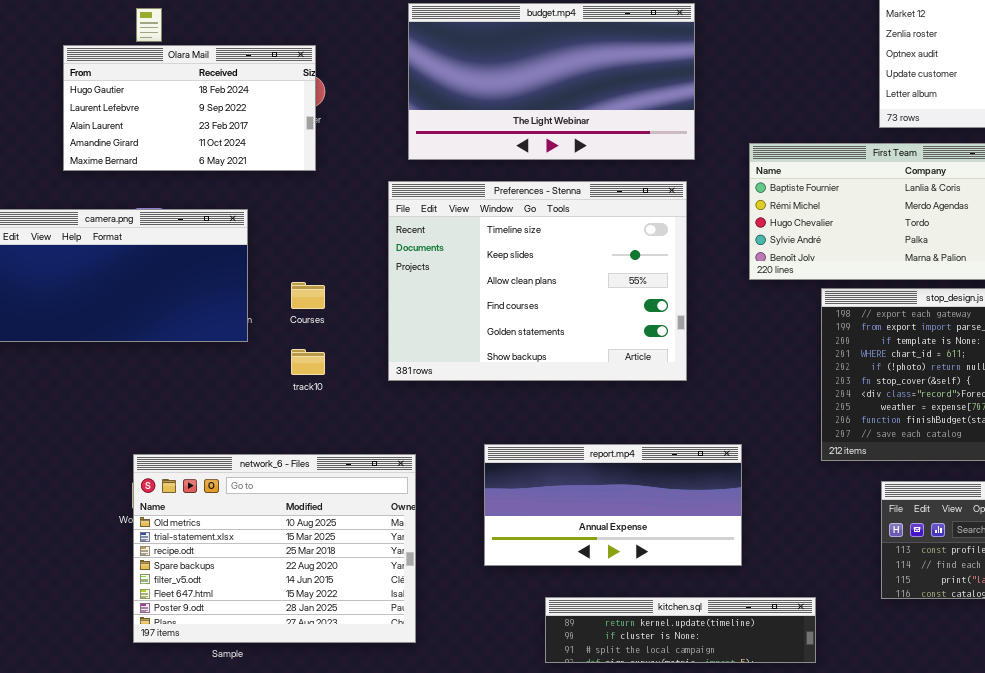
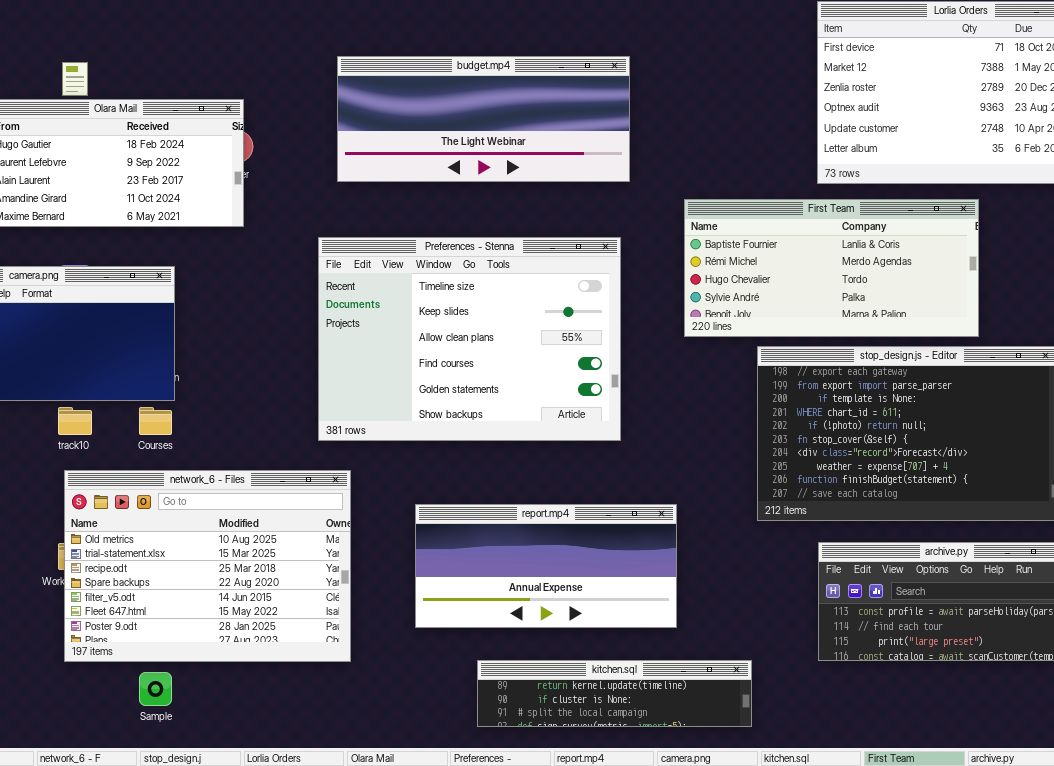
budget.mp4: [408,3,695,160] -> [337,56,630,182], resized
Courses: [291,282,325,309] -> [139,407,172,435], moved
track10: [291,349,325,375] -> [58,407,92,435], moved
network_6 - Files: [133,454,416,643] -> [64,470,351,662], moved

